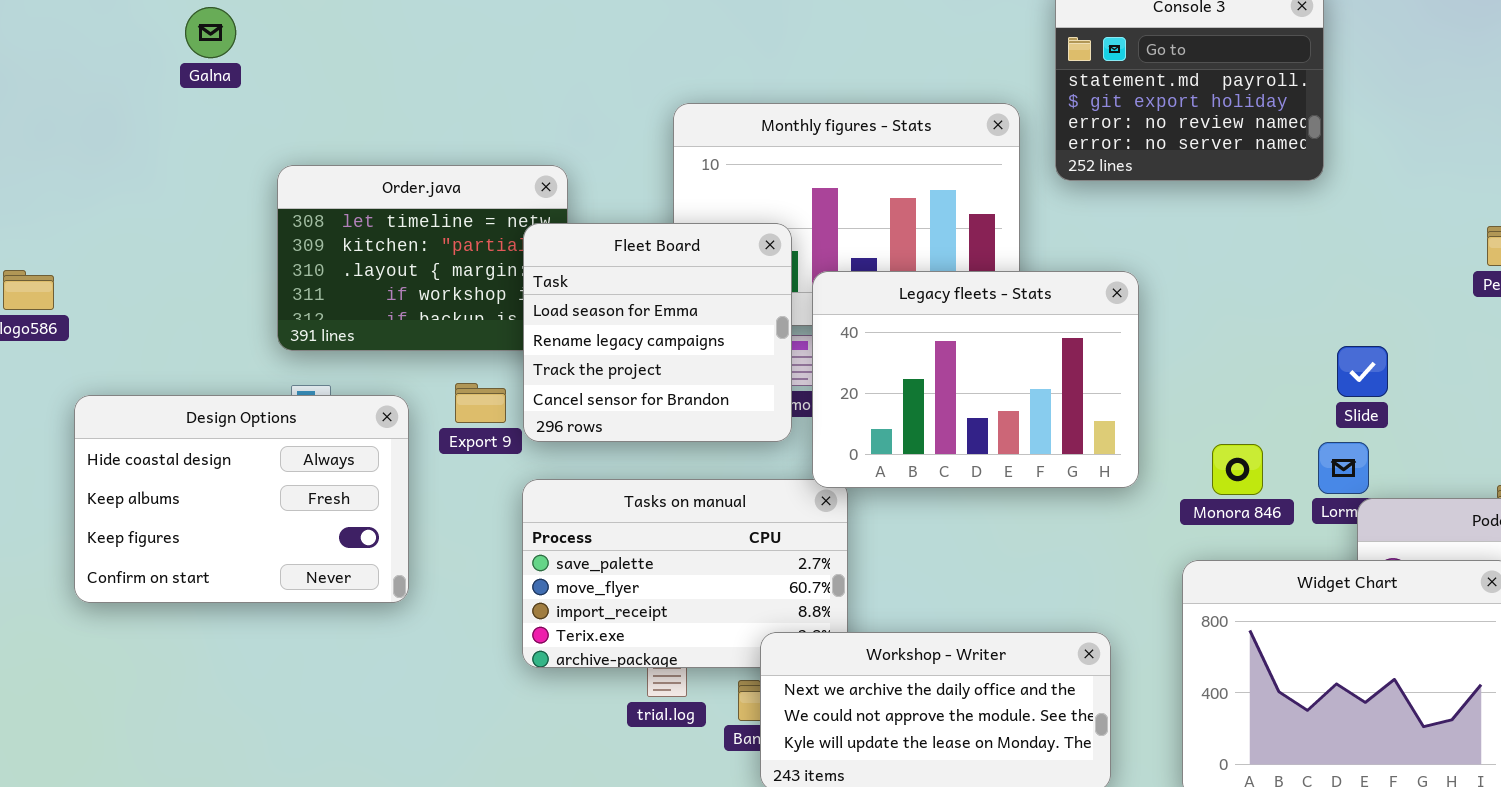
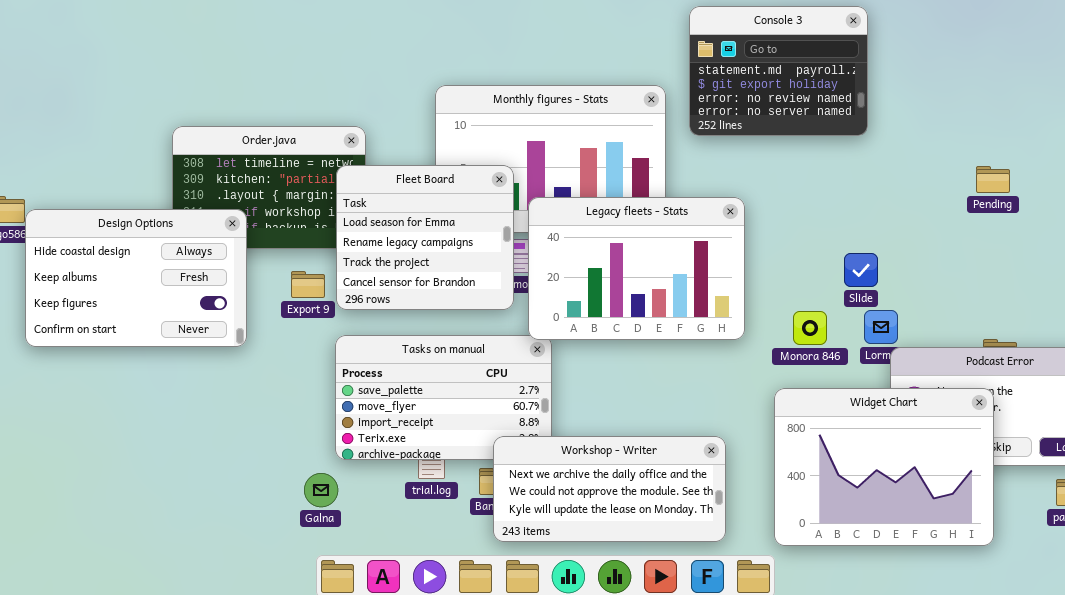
Galna: [185,7,236,58] -> [304,473,338,507], moved
Slide: [1337,346,1388,397] -> [844,253,878,287], moved
Design Options: [74,395,409,603] -> [25,209,247,347], moved

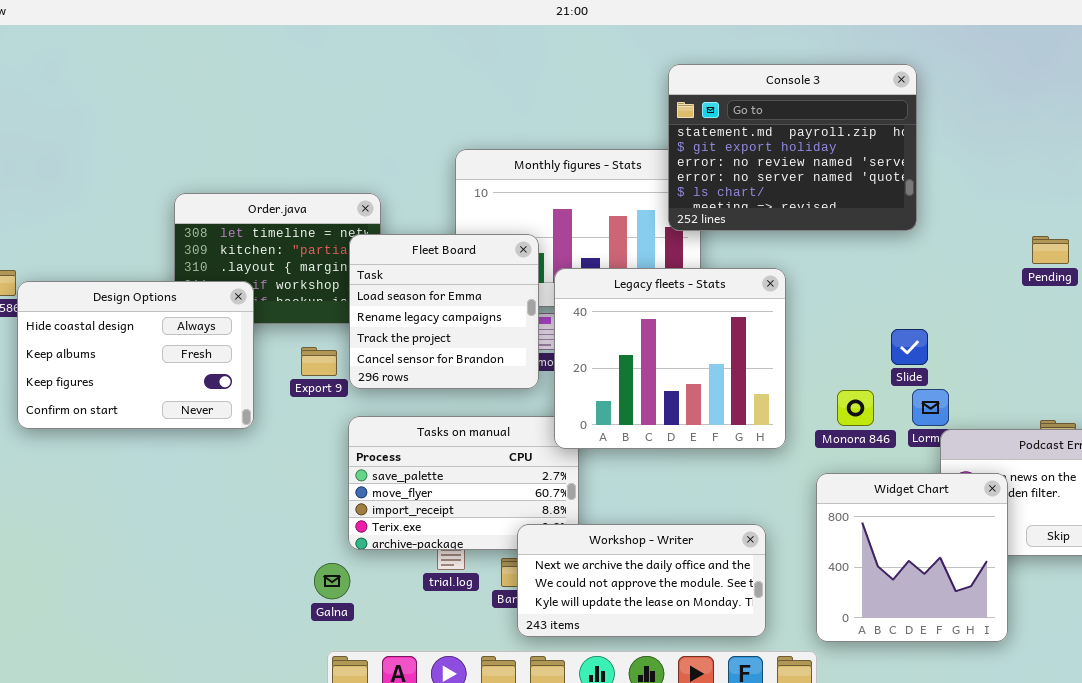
Console 3: [689,6,868,136] -> [668,64,917,231], resized
Legacy fleets - Stats: [528,197,745,340] -> [554,268,786,449], resized
Widget Chart: [774,388,994,546] -> [816,473,1008,642], resized

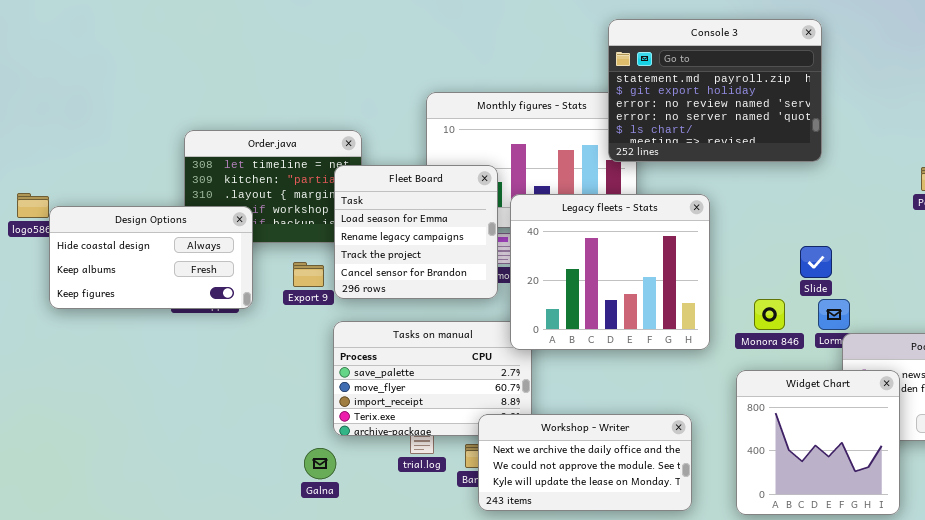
Design Options: [17,281,254,429] -> [49,206,253,309], resized

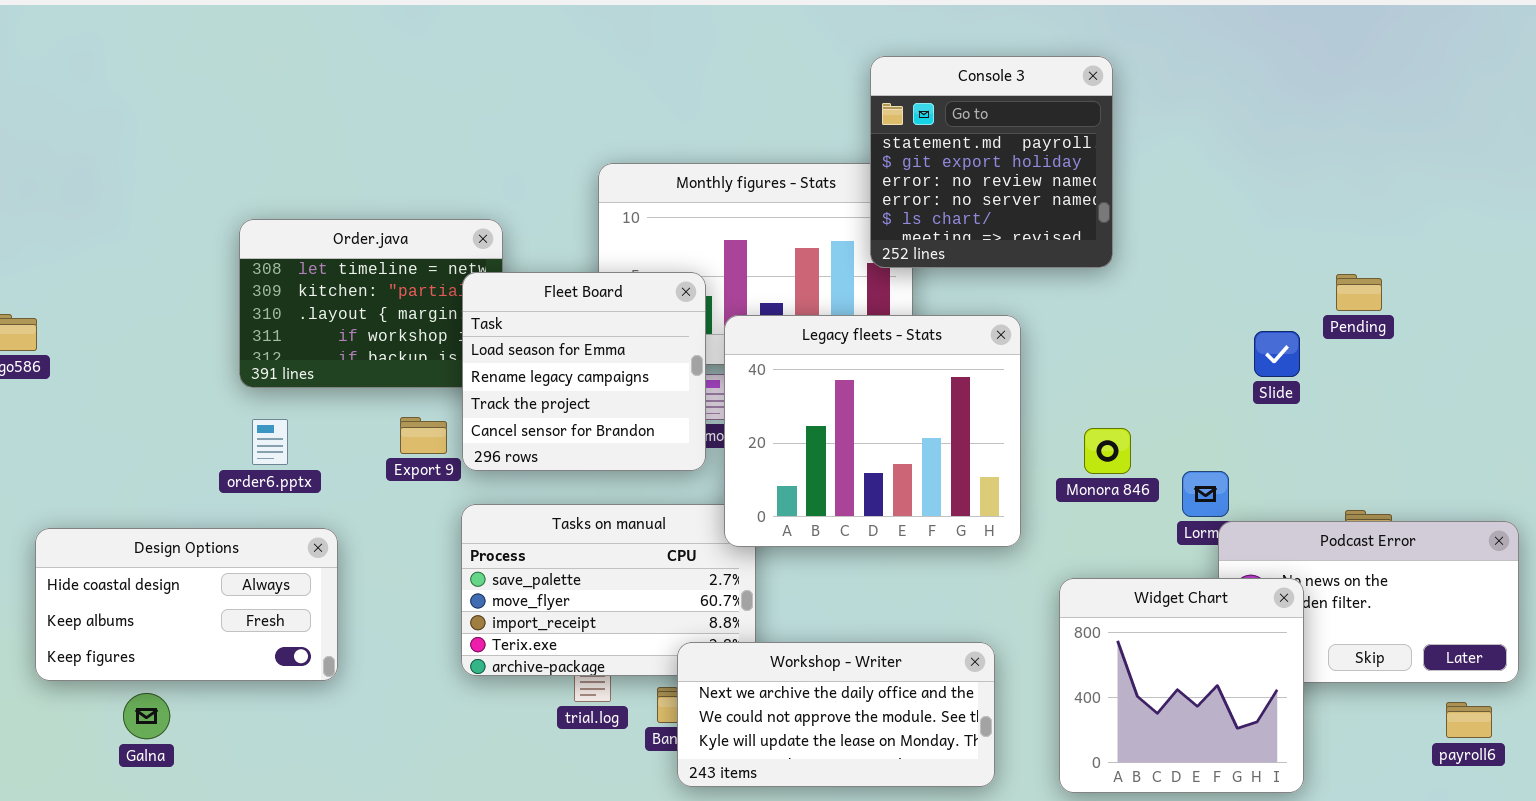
Console 3: [608,19,822,162] -> [870,56,1113,268], resized
Design Options: [49,206,253,309] -> [35,528,338,681], moved
Slide: [800,246,832,278] -> [1254,331,1300,377], moved
Monora 846: [754,299,785,330] -> [1084,428,1131,474], moved
Galna: [304,448,336,479] -> [123,693,170,739], moved

